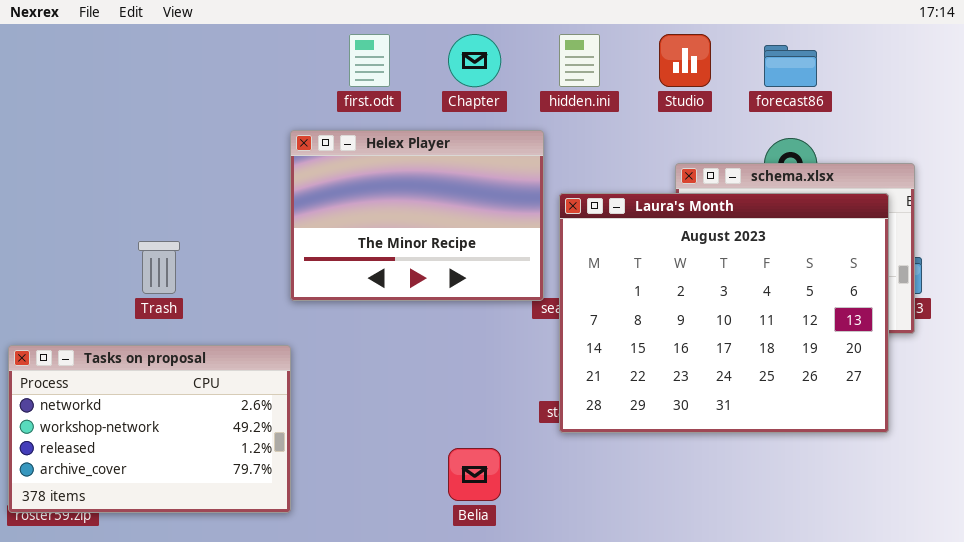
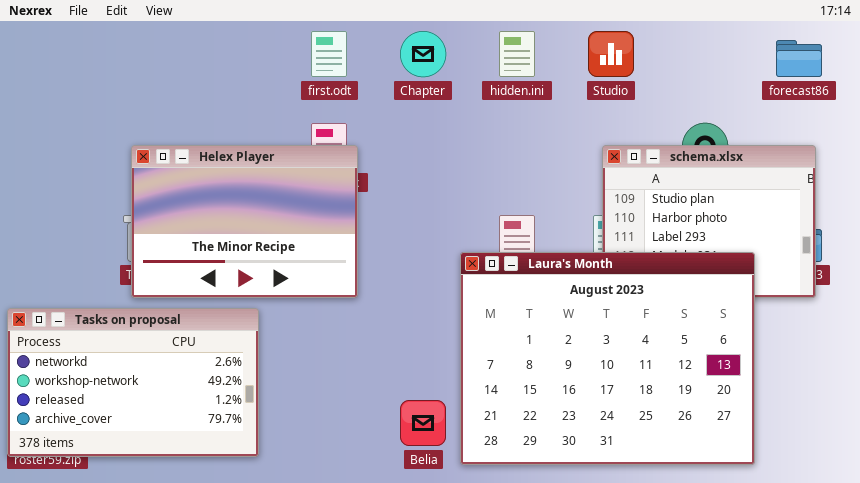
forecast86: [764,45,817,87] -> [776,40,822,77], moved
Helex Player: [290,130,544,301] -> [131,145,358,298], moved
Laura's Month: [559,193,889,433] -> [460,252,755,465], moved

